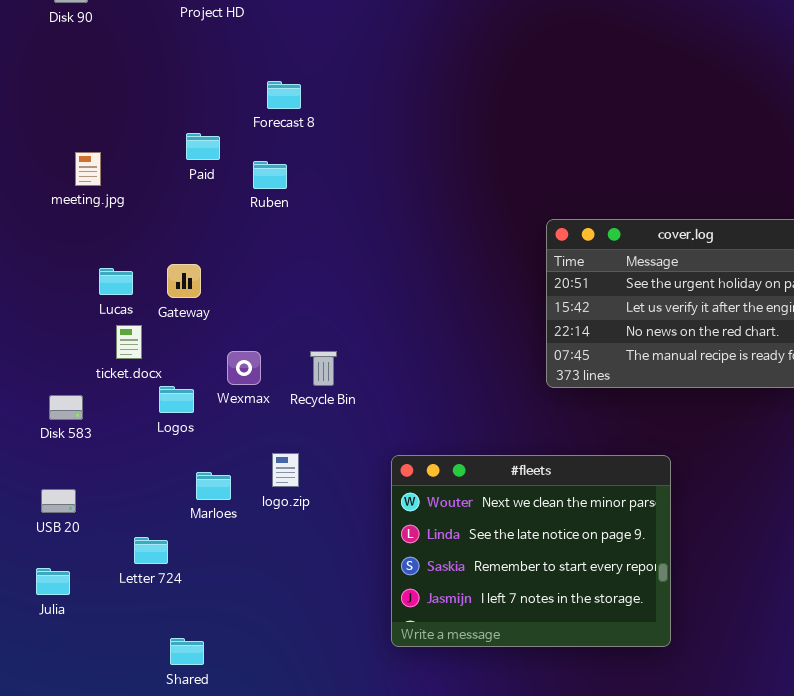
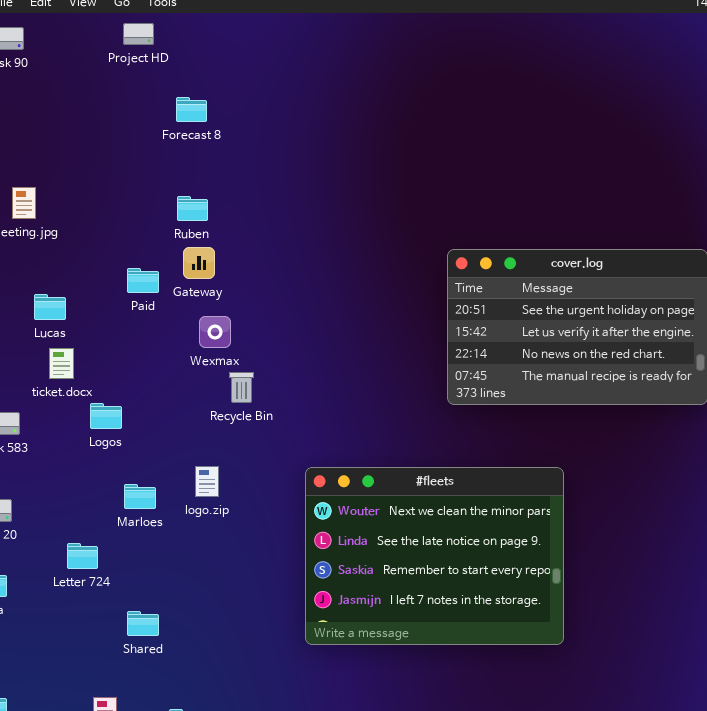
Forecast 8: [267,81,301,109] -> [176,97,207,122], moved
Paid: [186,133,220,160] -> [127,268,159,293], moved
Gateway: [167,264,201,298] -> [183,247,215,279], moved
Wexmax: [227,351,261,385] -> [199,316,231,348], moved
Shared: [170,638,204,665] -> [127,611,159,636], moved

